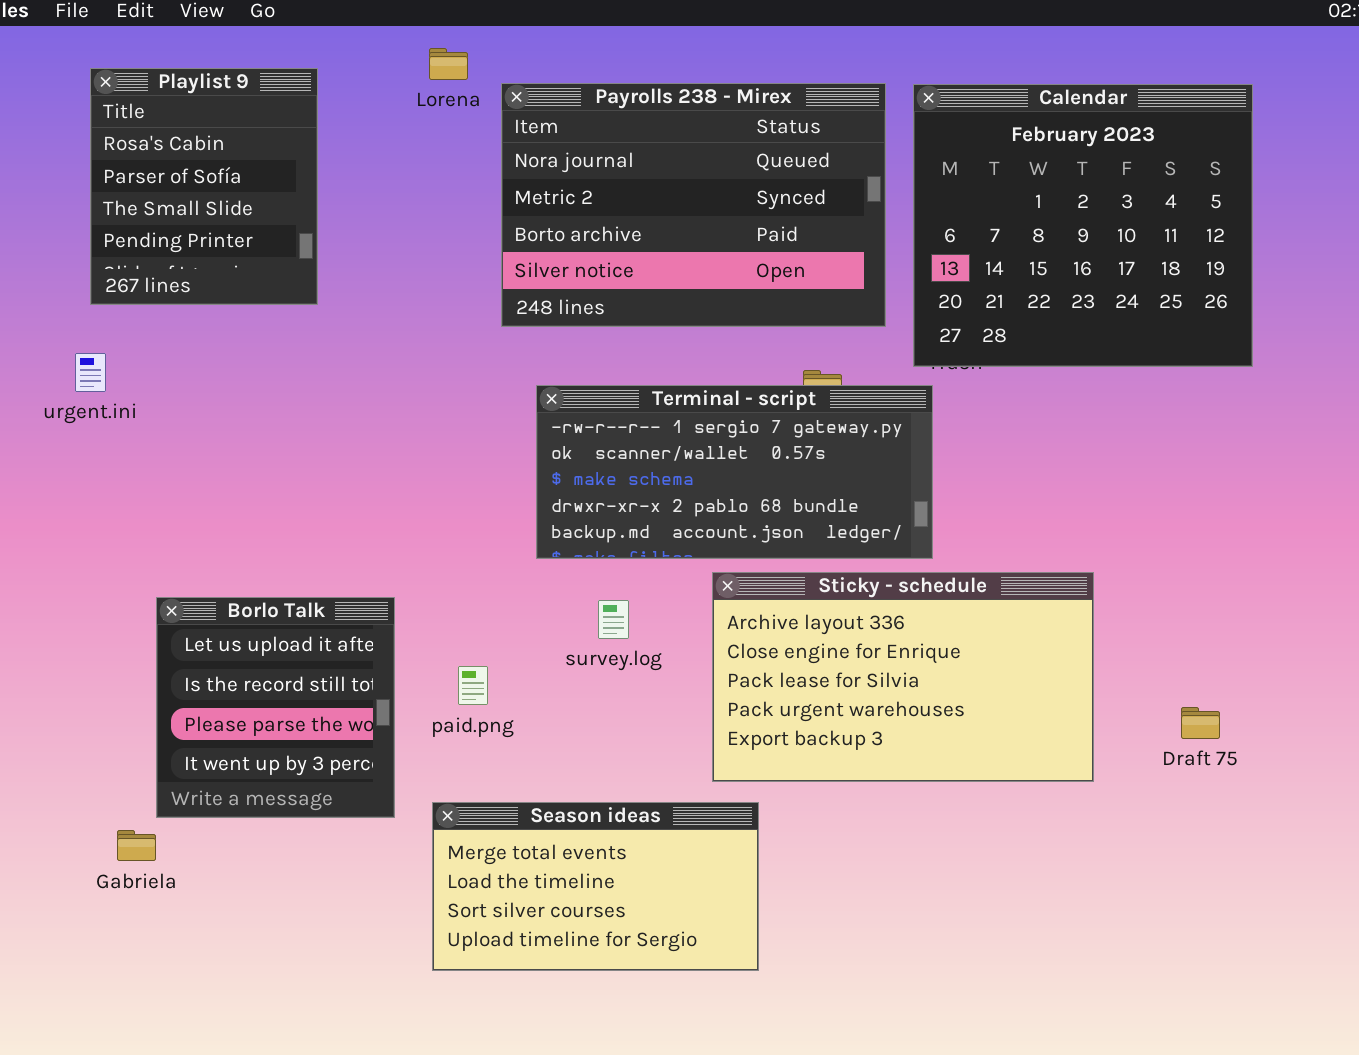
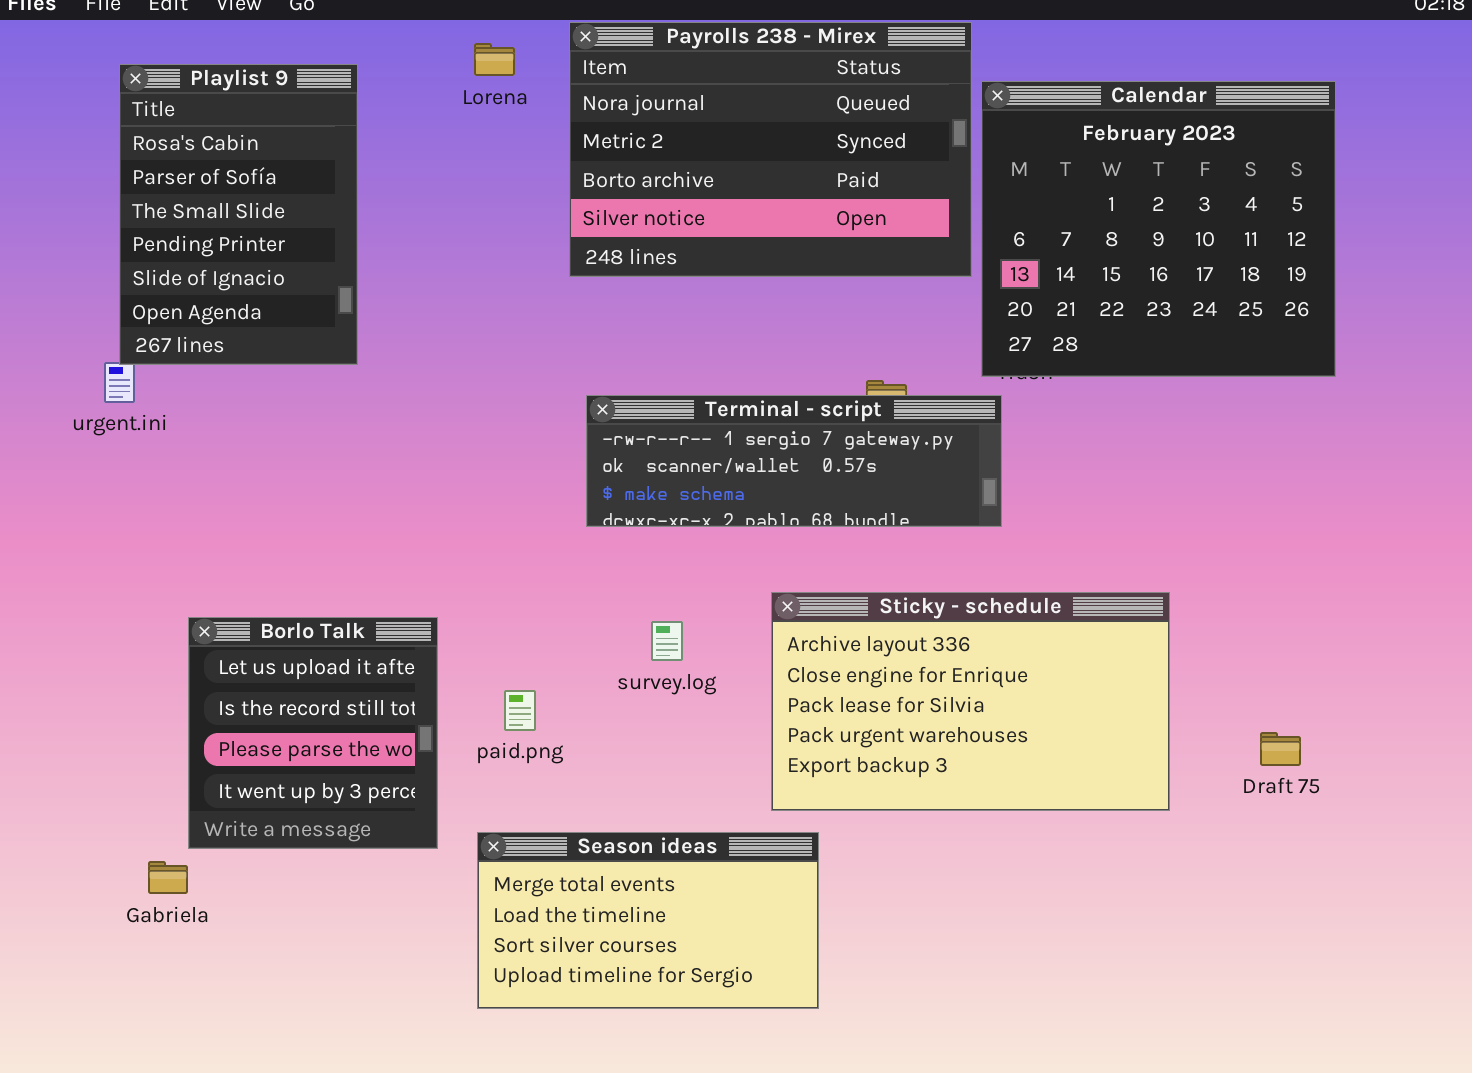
Playlist 9: [90,68,318,305] -> [119,64,358,365], resized
Payrolls 238 - Mirex: [501,83,886,327] -> [569,22,972,277], moved
Terminal - script: [536,385,933,559] -> [586,395,1002,527], resized

